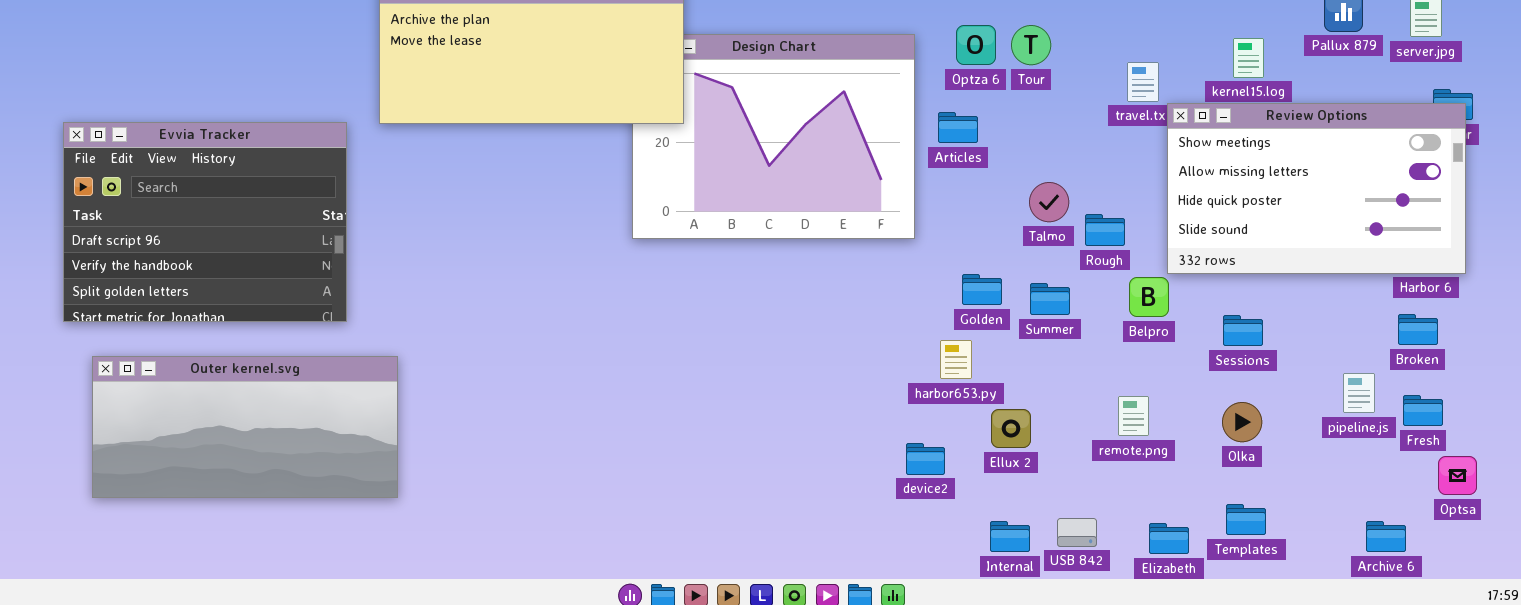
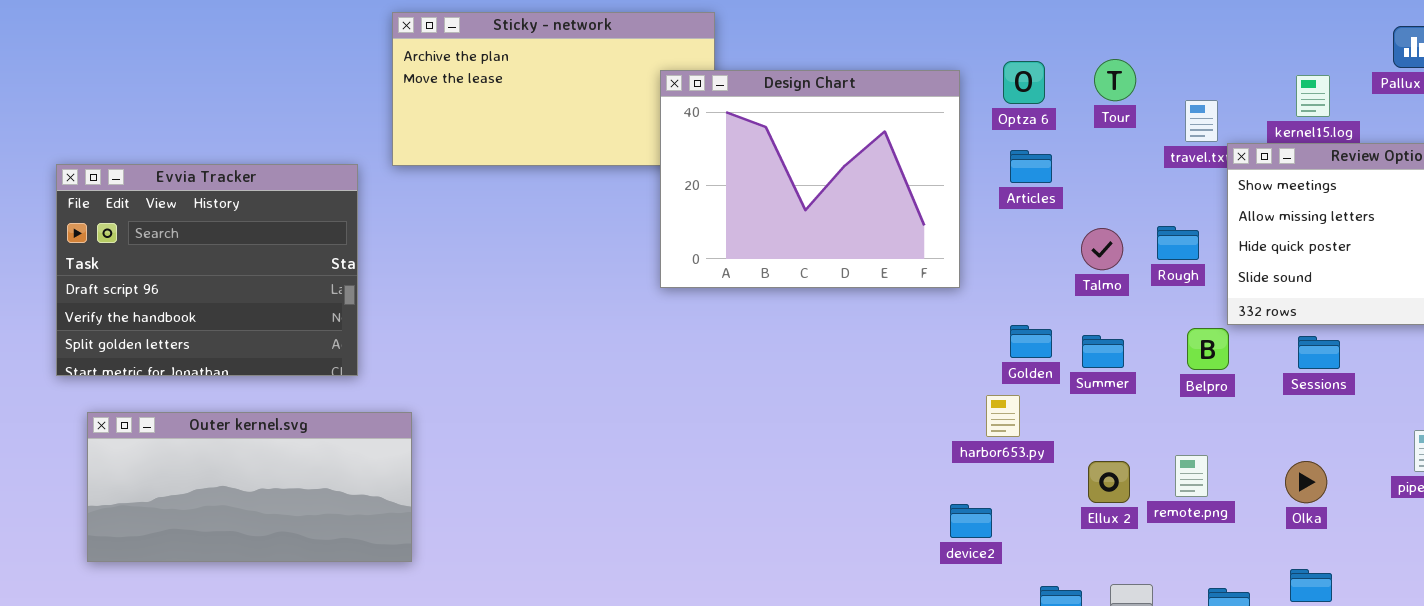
Tour: [1011,25,1051,65] -> [1094,59,1136,101], moved
Design Chart: [632,34,915,239] -> [660,70,960,288], raised
Articles: [938,112,978,143] -> [1010,150,1052,183], moved
Rough: [1085,214,1125,246] -> [1157,226,1199,260], moved
Sessions: [1223,315,1263,346] -> [1298,336,1340,369], moved
Ellux 2: [991,409,1031,448] -> [1088,461,1130,503], moved

